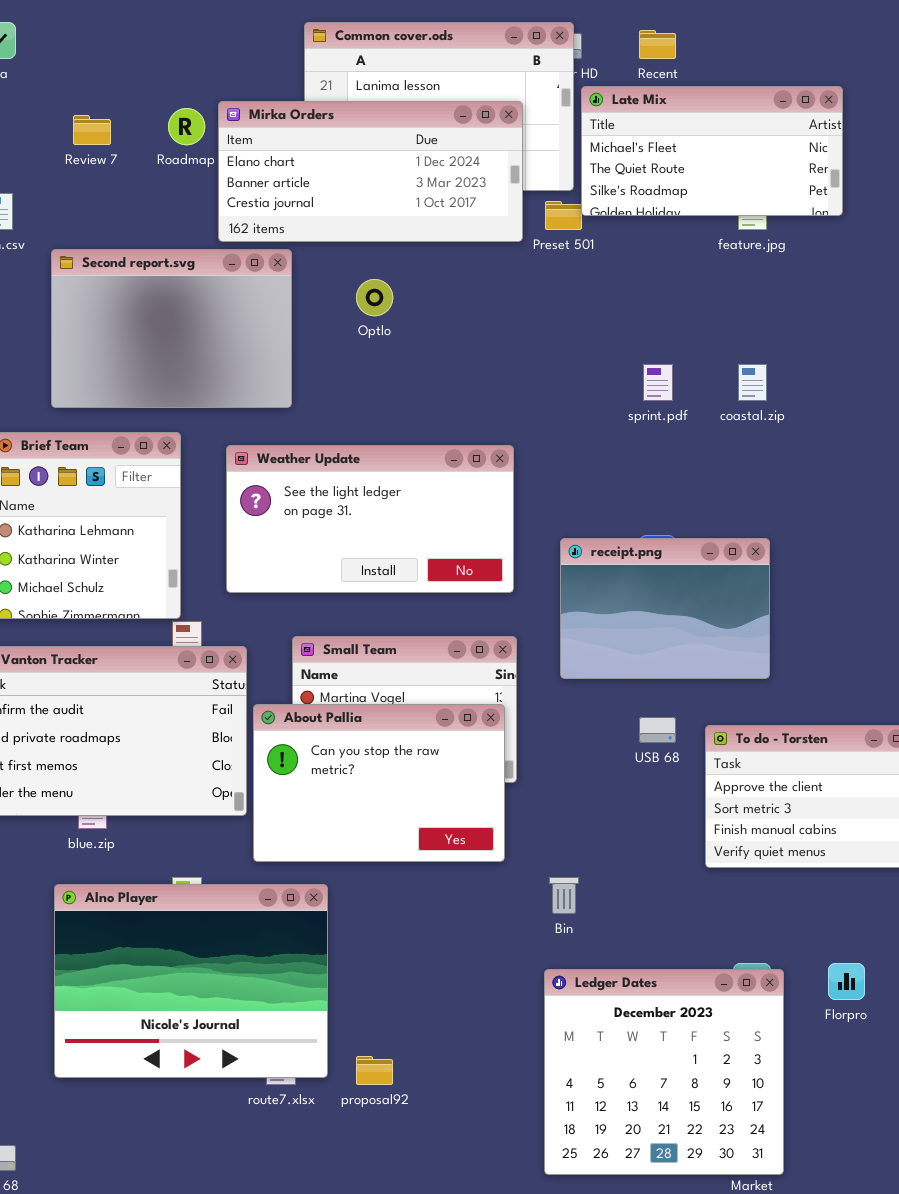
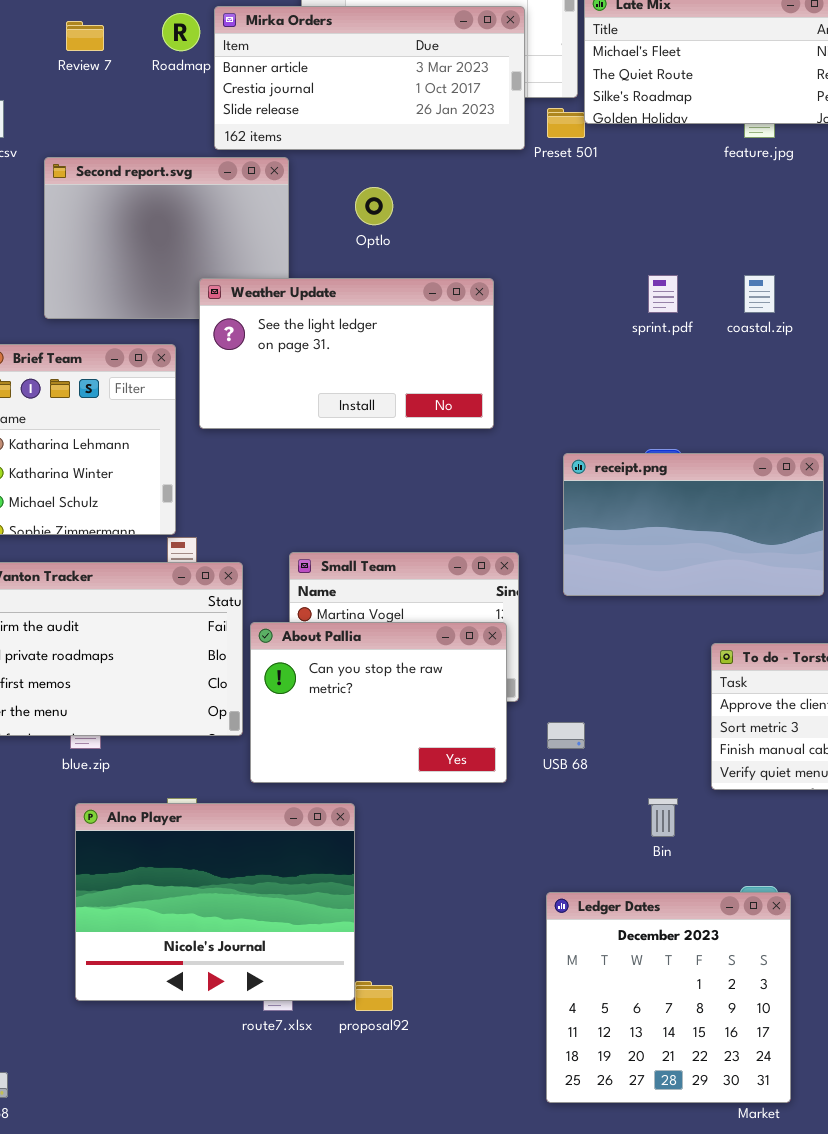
Mirka Orders: [218,101,523,242] -> [214,6,525,150], scrolled down 1 row
Weather Update: [226,445,514,593] -> [199,278,494,429], moved
receipt.png: [560,538,770,679] -> [563,453,824,596], resized
USB 68: [639,717,676,743] -> [547,722,585,749], moved
Bin: [549,877,579,914] -> [648,798,678,837], moved
Alno Player: [54,884,328,1078] -> [75,803,355,1001], moved

